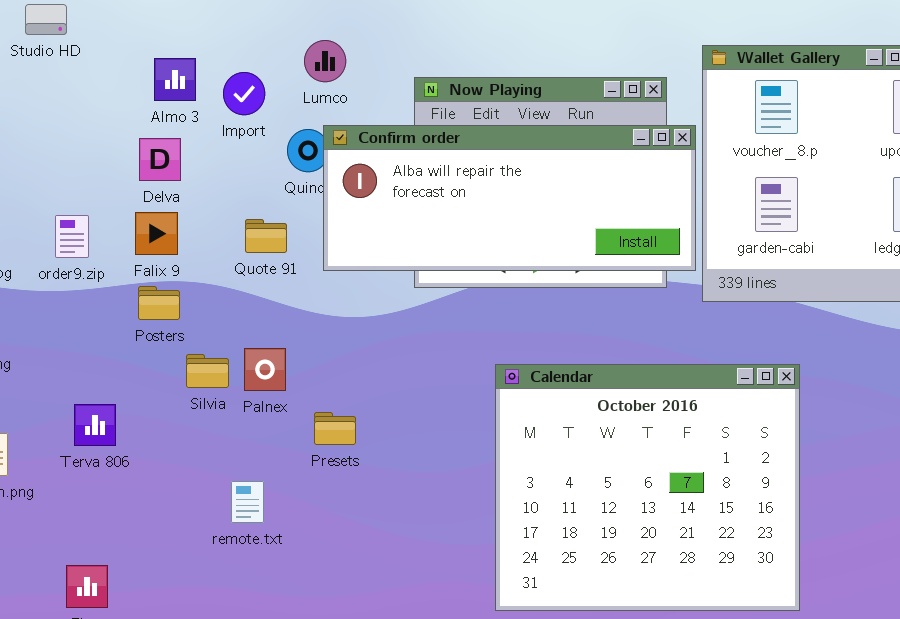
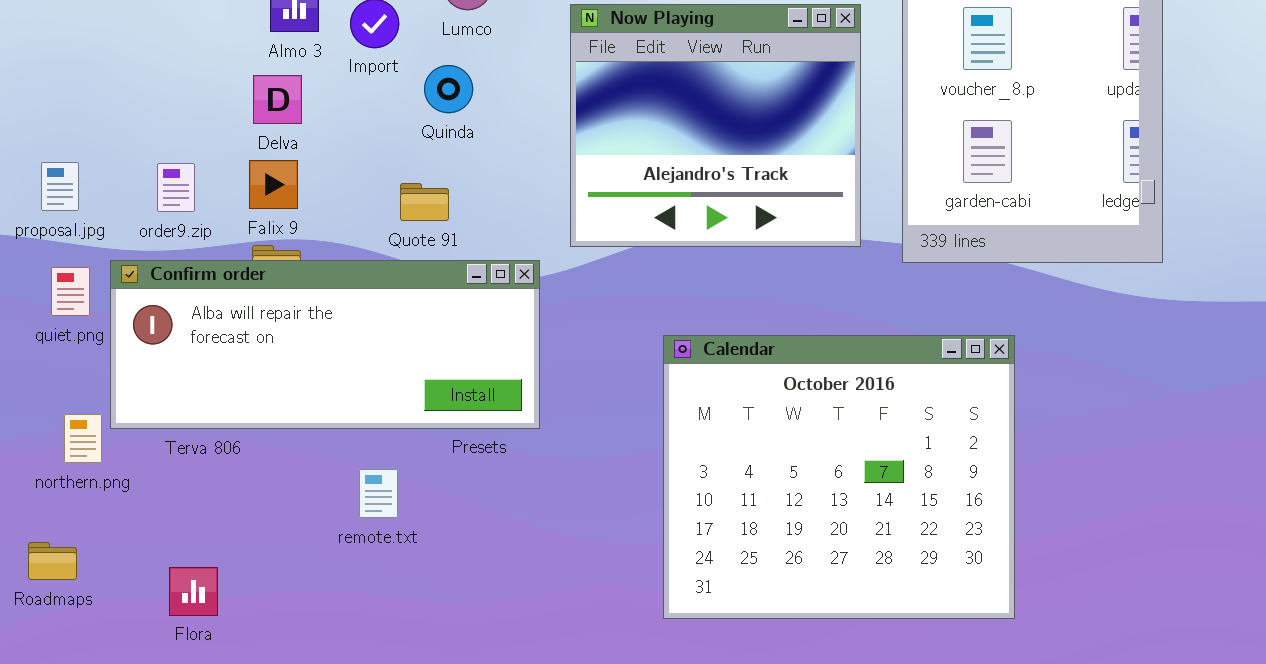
Confirm order: [323,125,696,271] -> [110,260,540,429], moved
Quote 91: [245,219,287,253] -> [400,183,449,221], moved

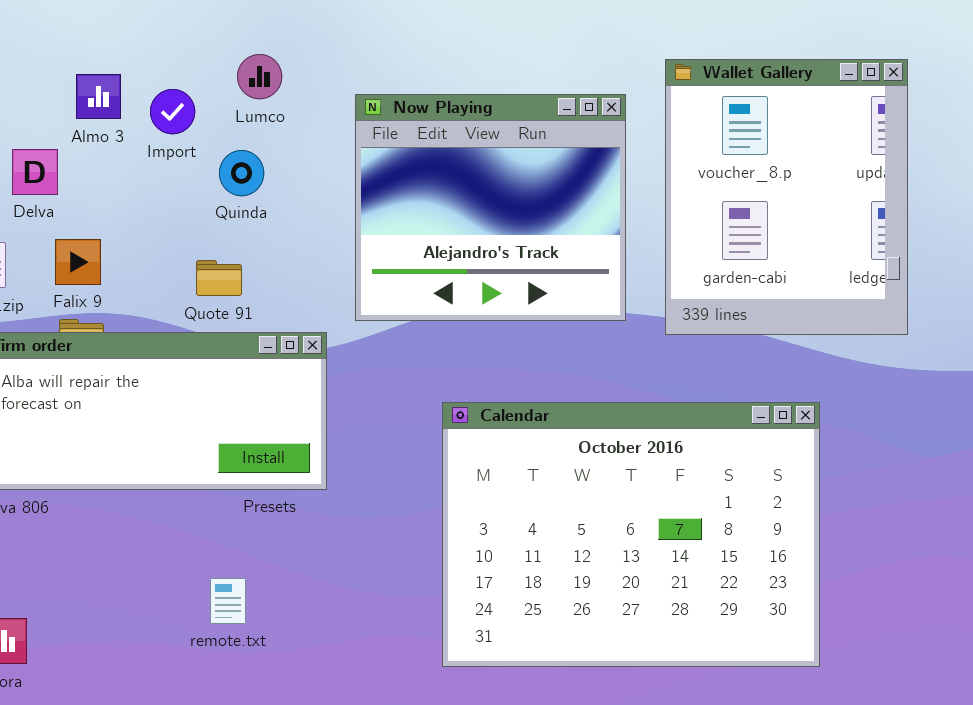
Delva: [253,75,302,124] -> [12,149,58,195], moved
Calendar: [663,335,1015,619] -> [442,402,820,667], resized
remote.txt: [359,469,398,518] -> [210,578,246,624], moved

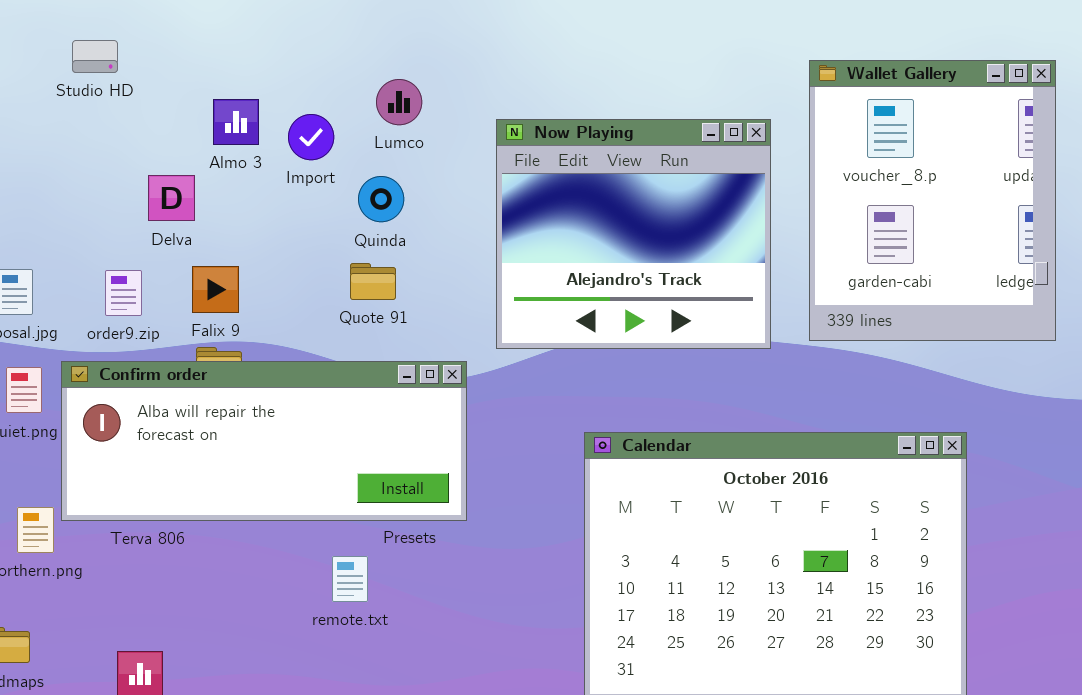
Wallet Gallery: [665,59,908,335] -> [809,60,1056,341], moved
Quote 91: [196,260,242,296] -> [350,263,396,300], moved
remote.txt: [210,578,246,624] -> [332,556,368,602], moved

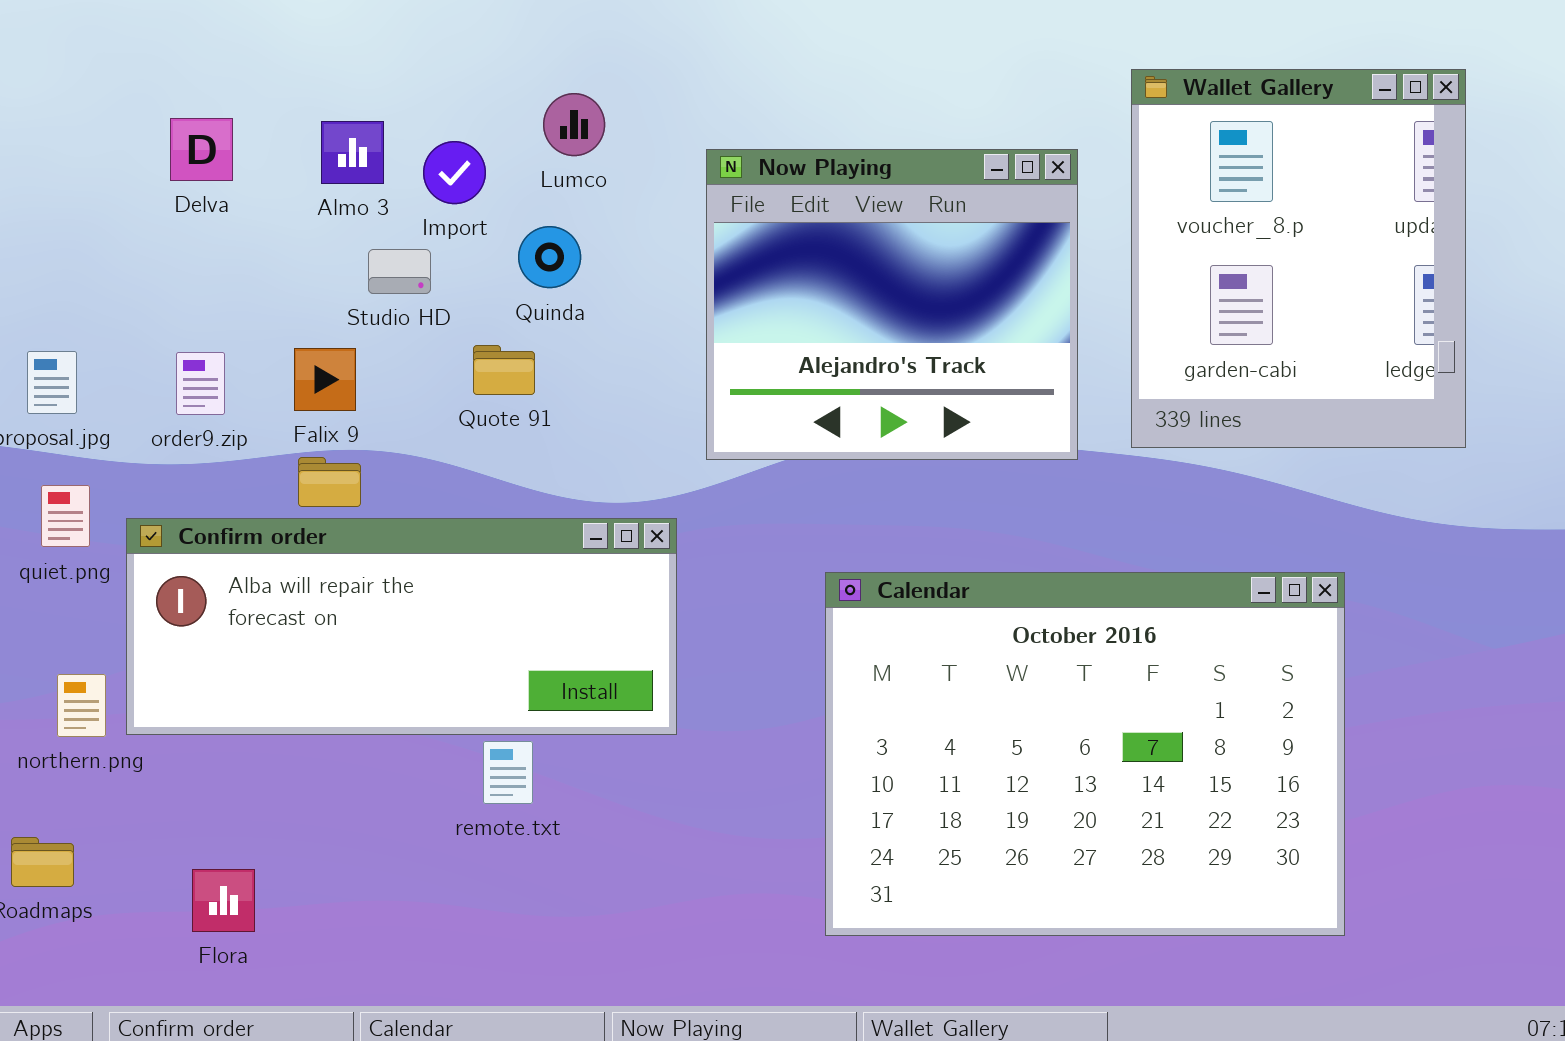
Studio HD: [72,40,118,73] -> [368,249,431,294], moved
Delva: [148,175,195,221] -> [170,118,233,181], moved
Quote 91: [350,263,396,300] -> [473,345,535,395], moved
Confirm order: [61,361,467,521] -> [126,518,677,735], moved

